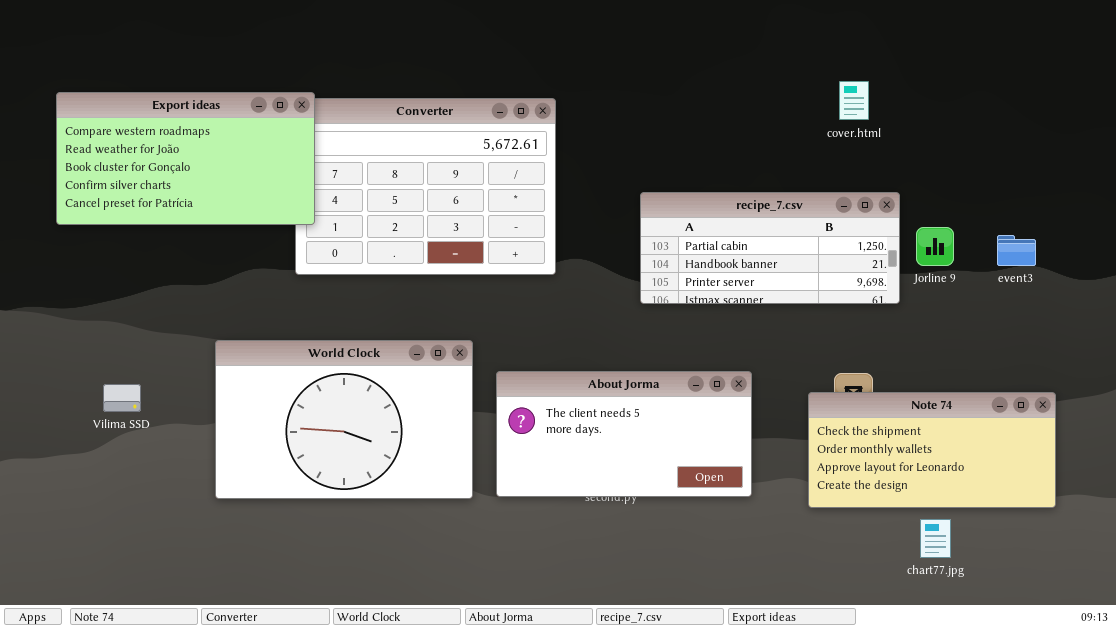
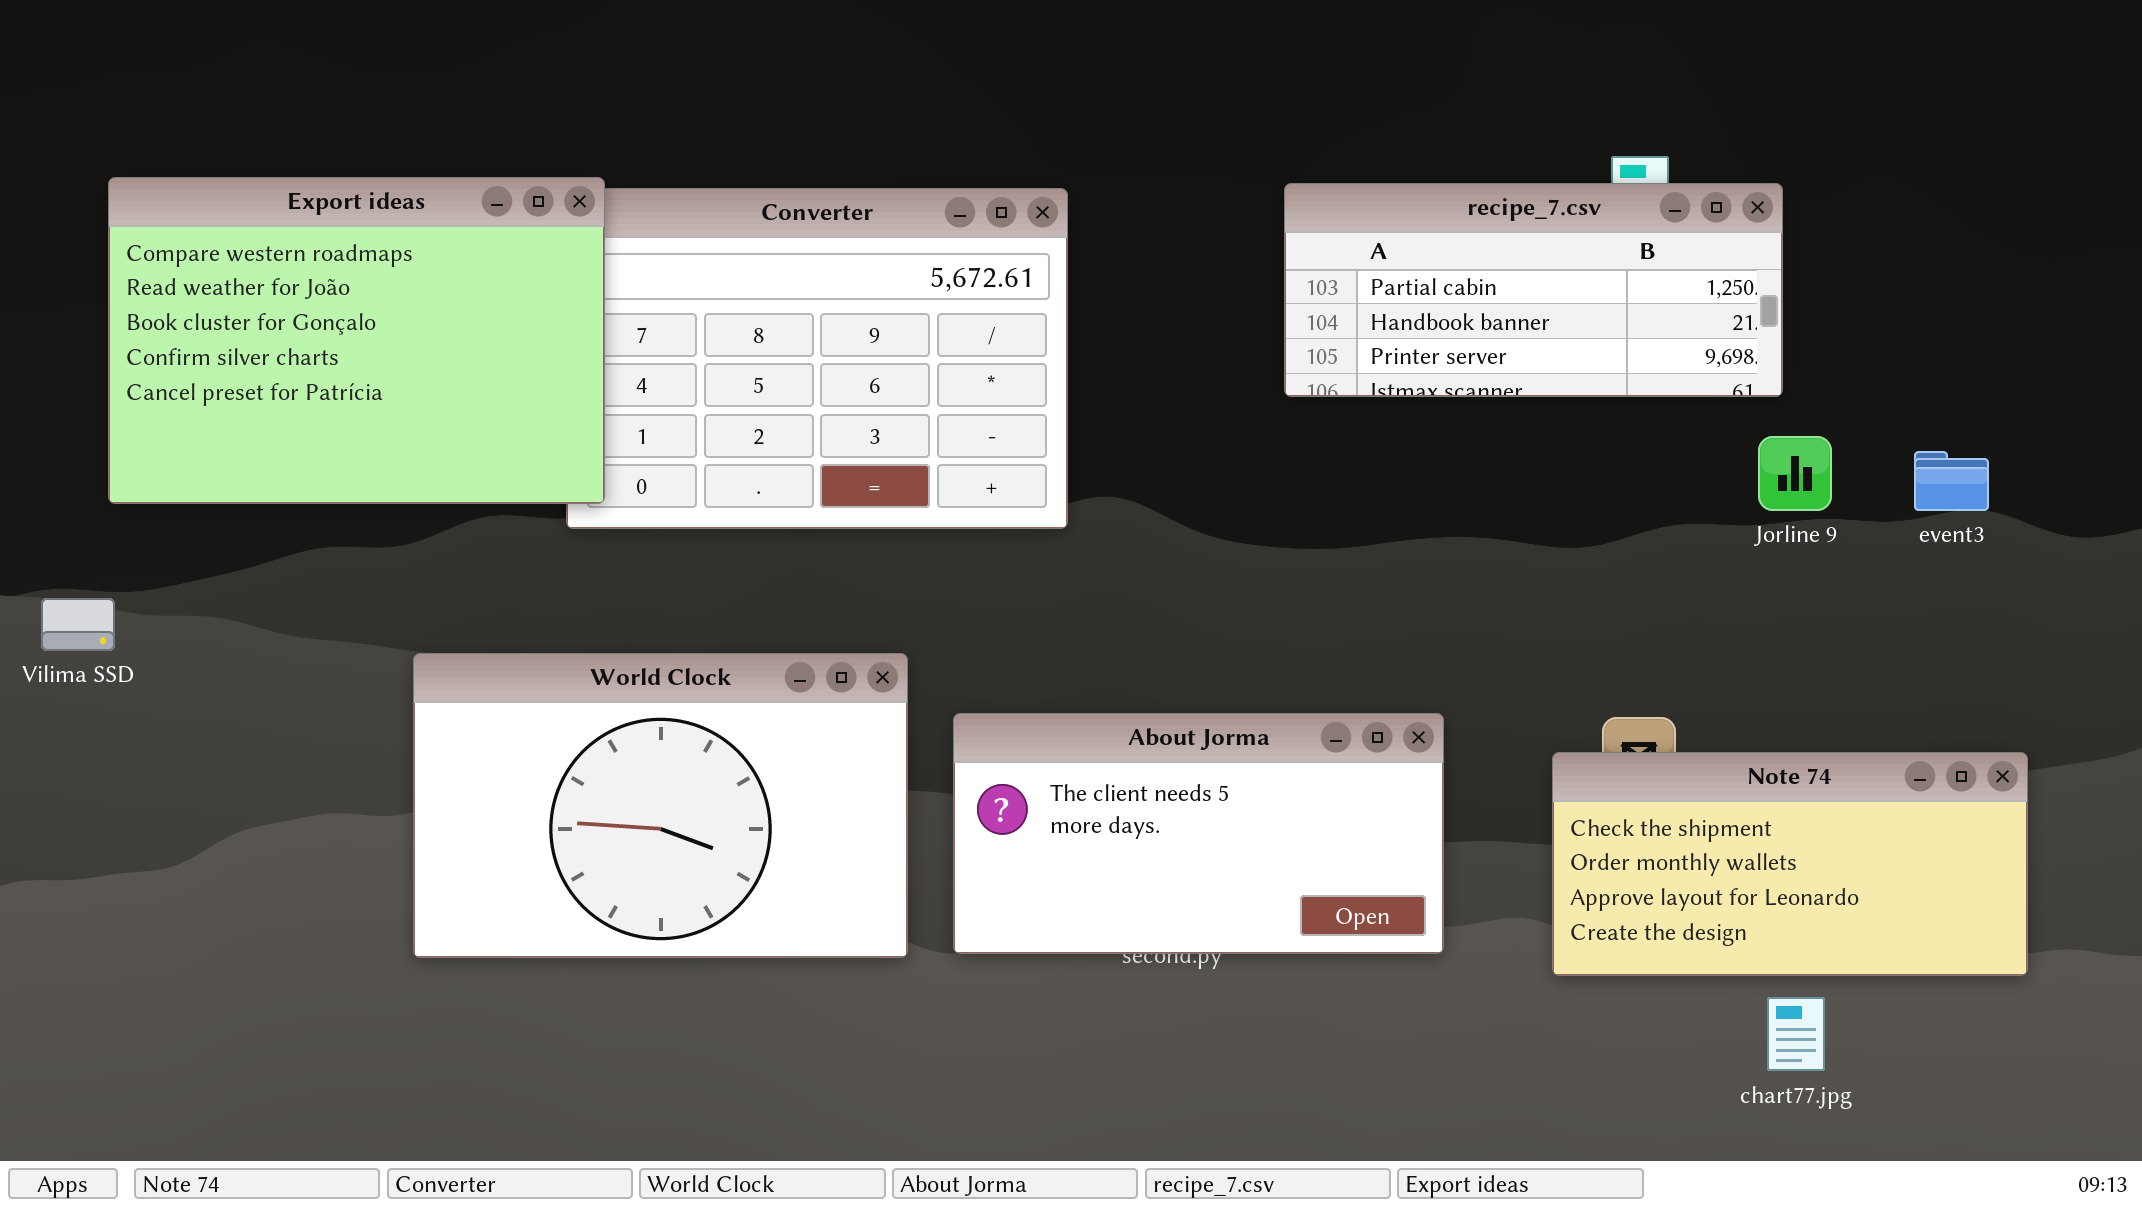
Export ideas: [56,92,315,225] -> [108,177,605,504], resized
recipe_7.csv: [640,192,900,304] -> [1284,183,1783,397], moved
Vilima SSD: [103,384,141,412] -> [41,598,115,651], moved

